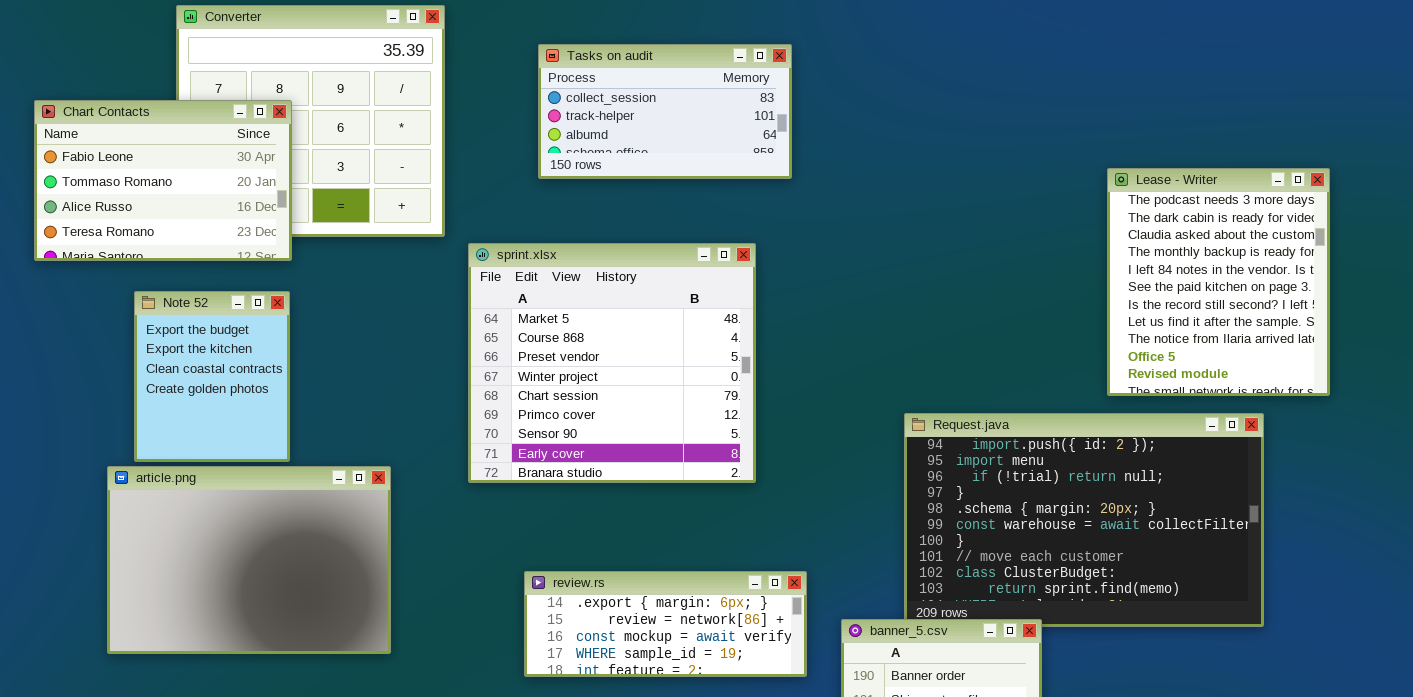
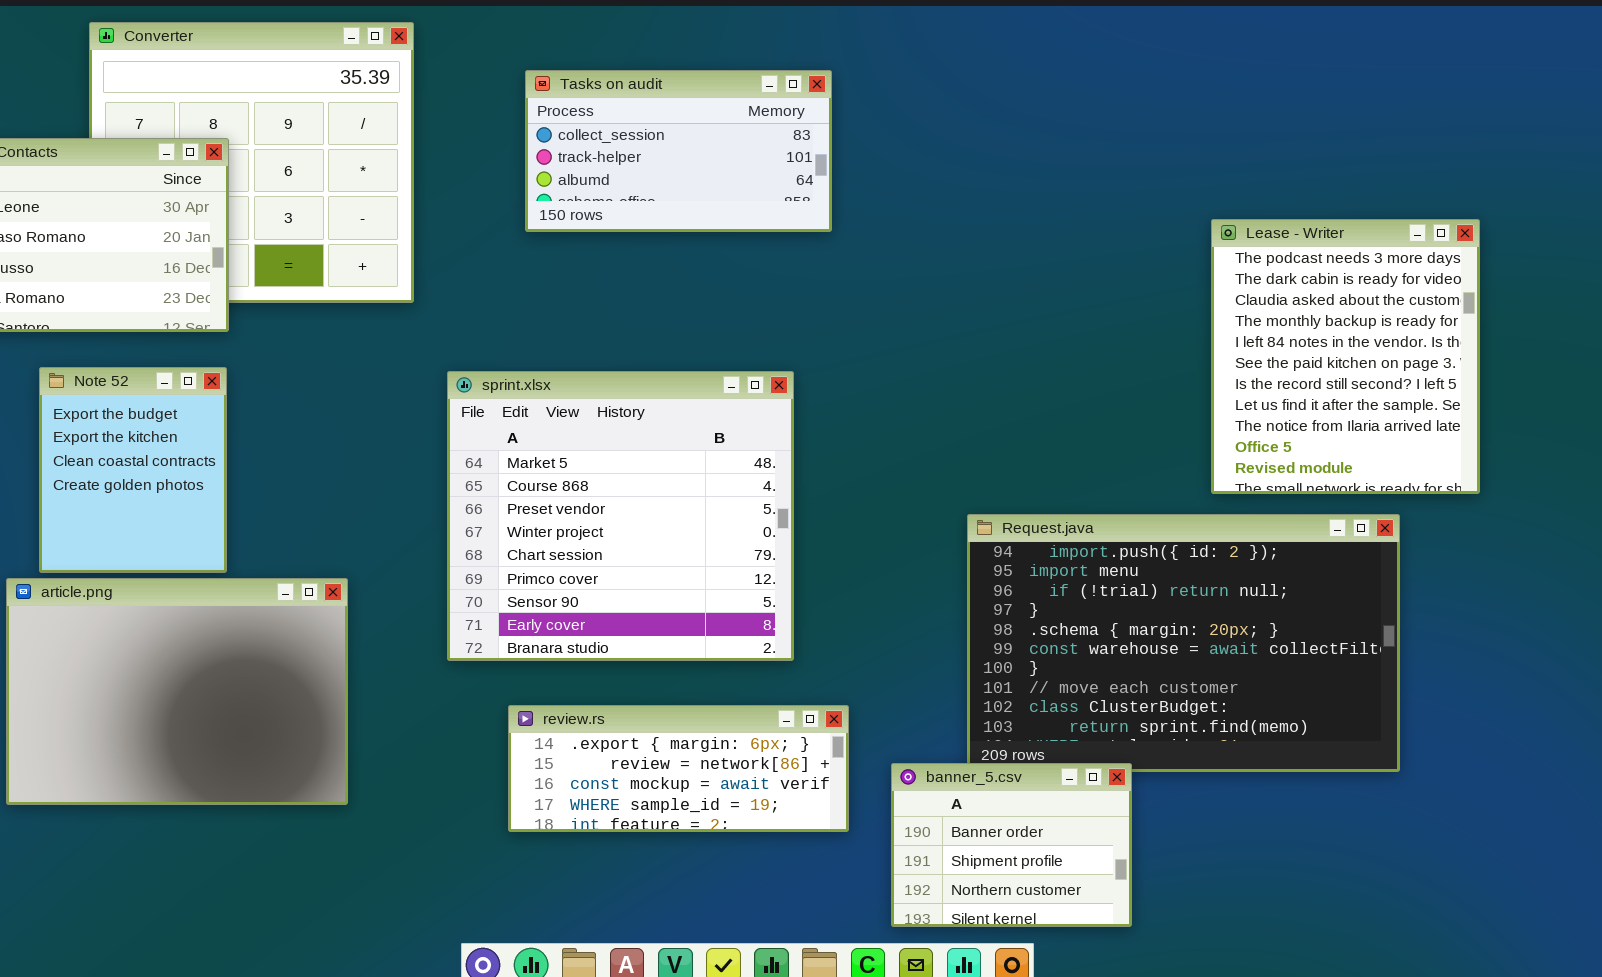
sprint.xlsx: [468,243,756,483] -> [447,371,794,661], moved

